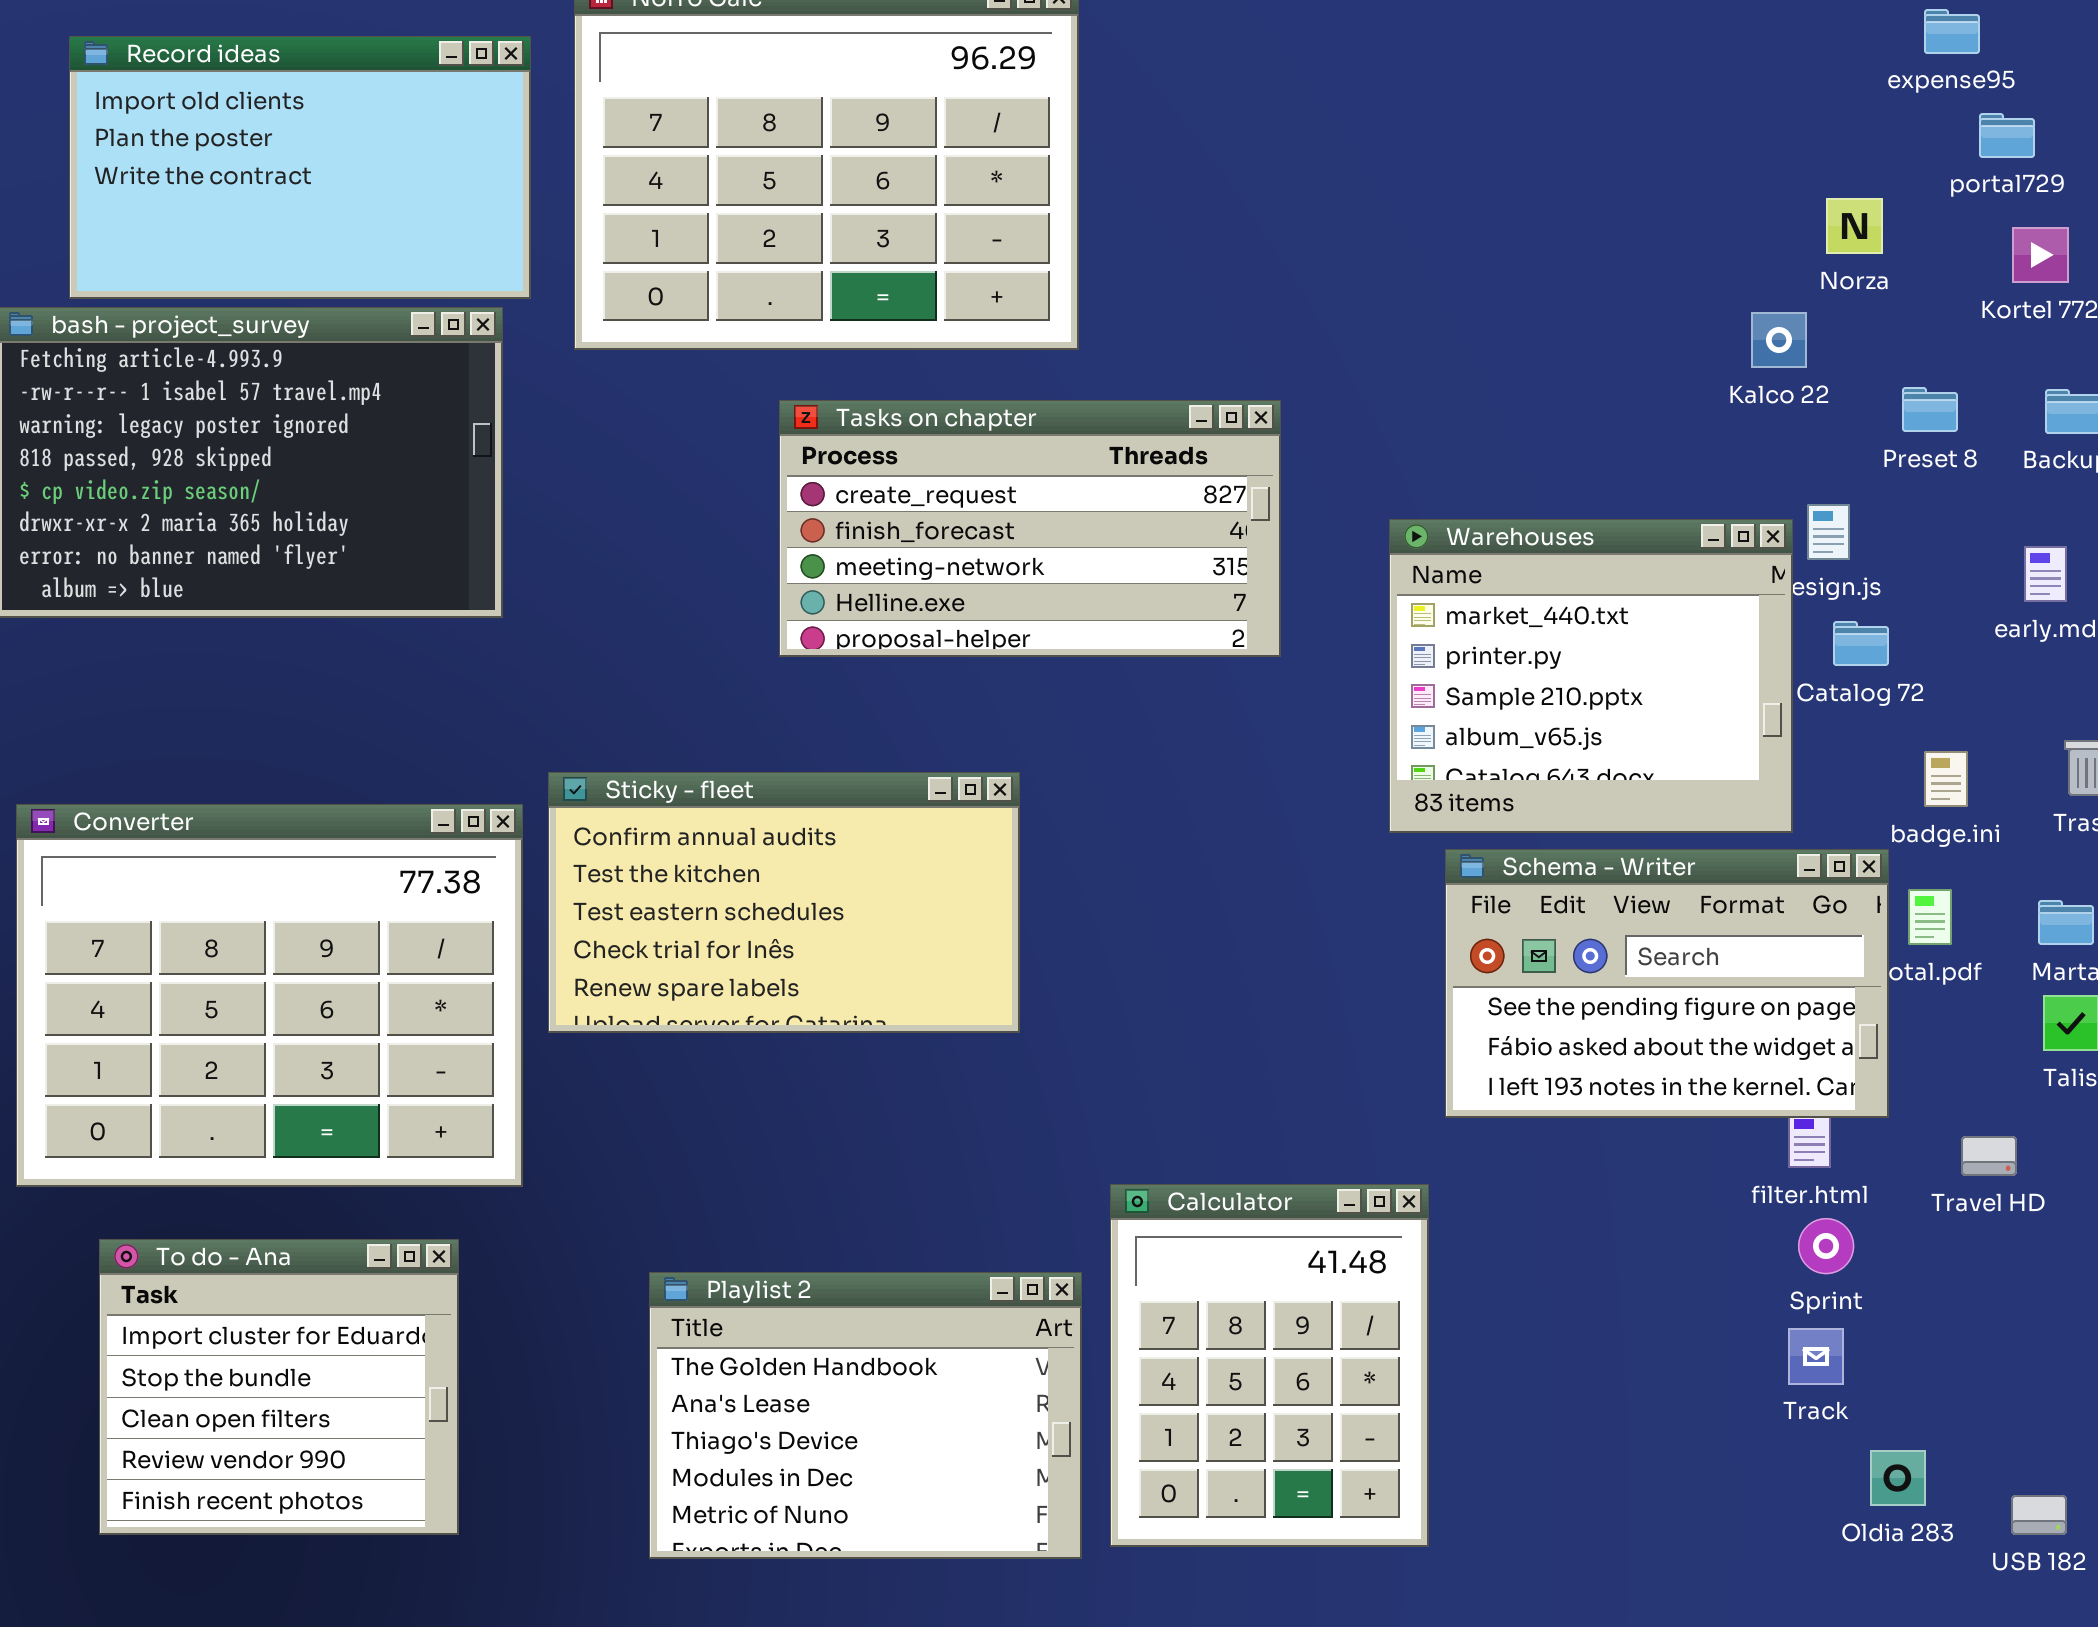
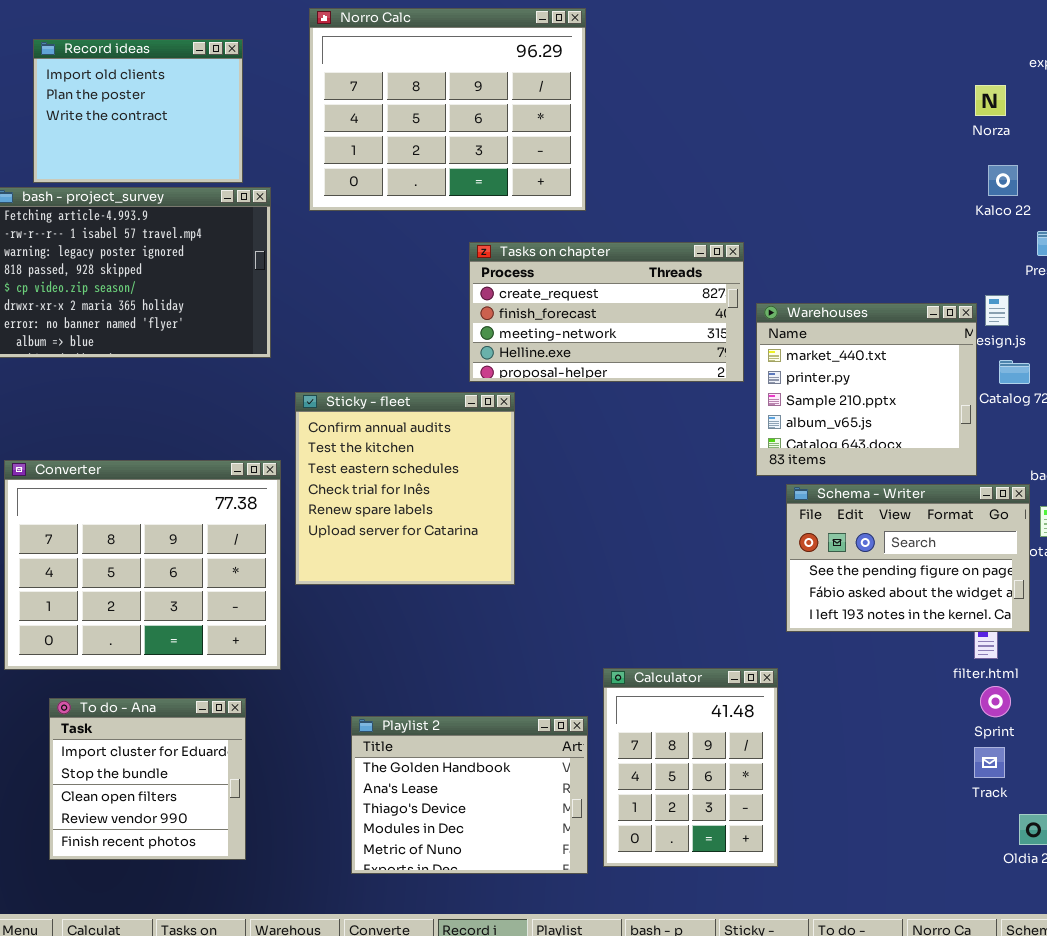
Record ideas: [69,36,531,299] -> [33,39,243,183], resized
Norza: [1826,198,1883,254] -> [975,85,1006,116], moved
Kalco 22: [1751,312,1807,368] -> [988,165,1018,196], moved
Tasks on chapter: [779,400,1281,657] -> [469,242,744,382], moved
Sticky - fleet: [548,772,1020,1033] -> [295,392,515,585], resized

